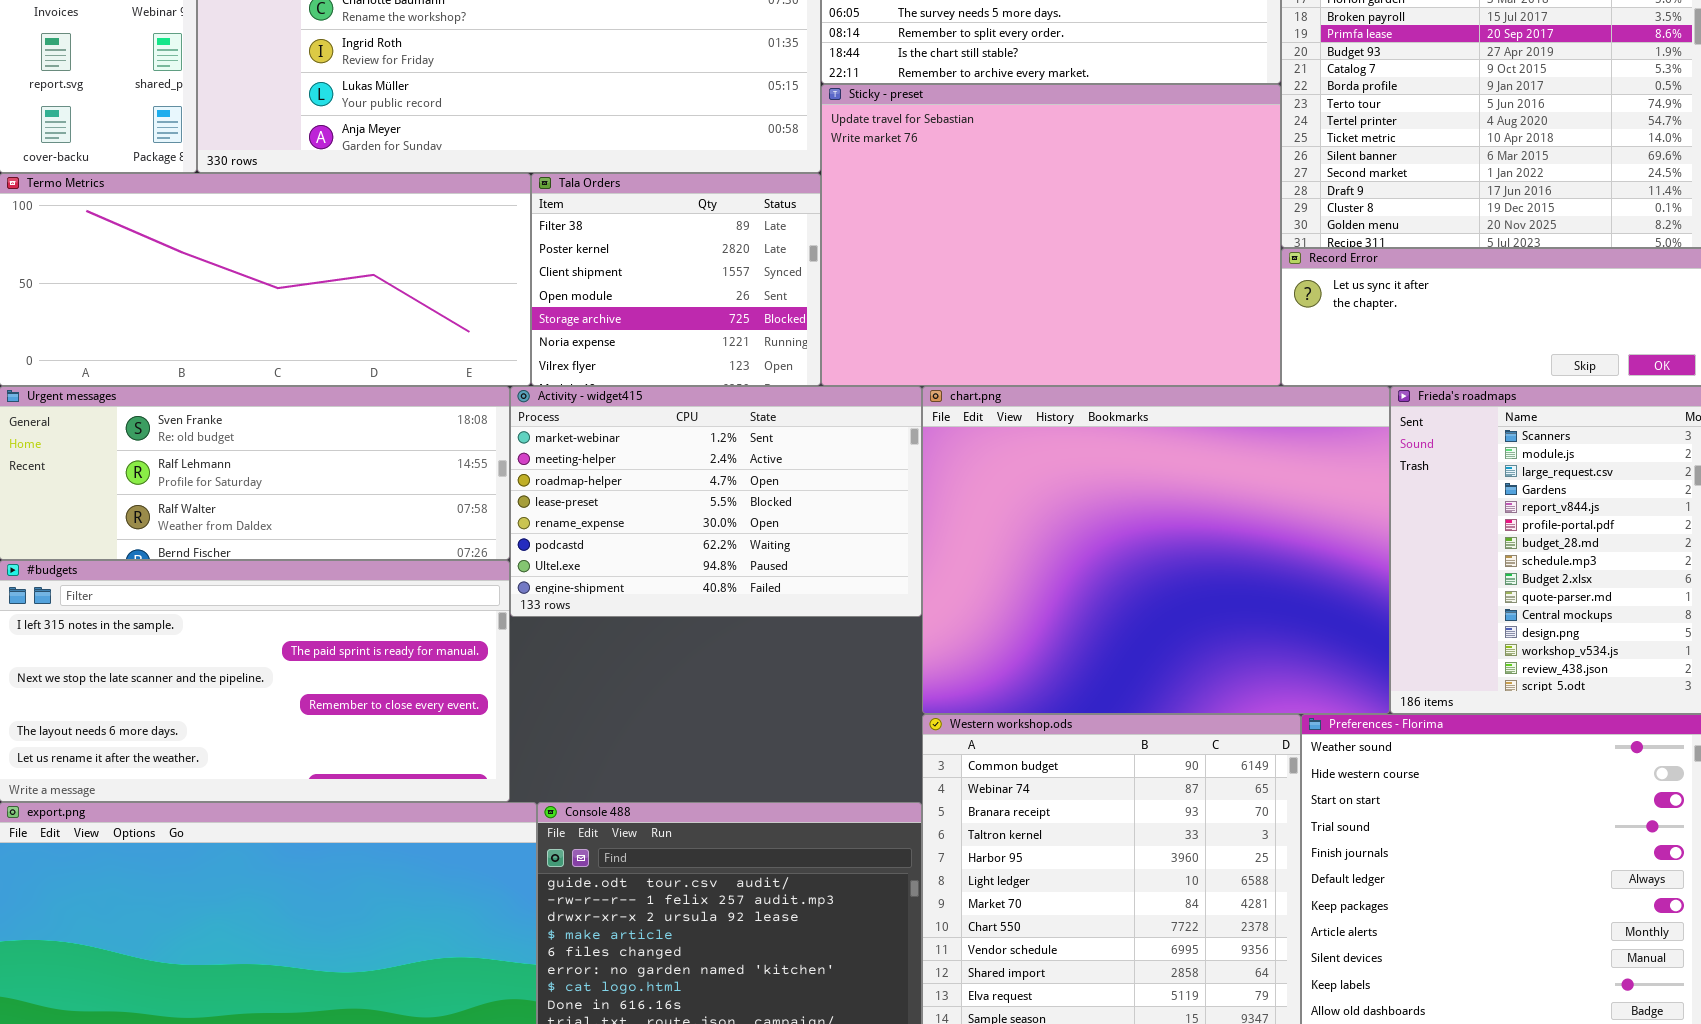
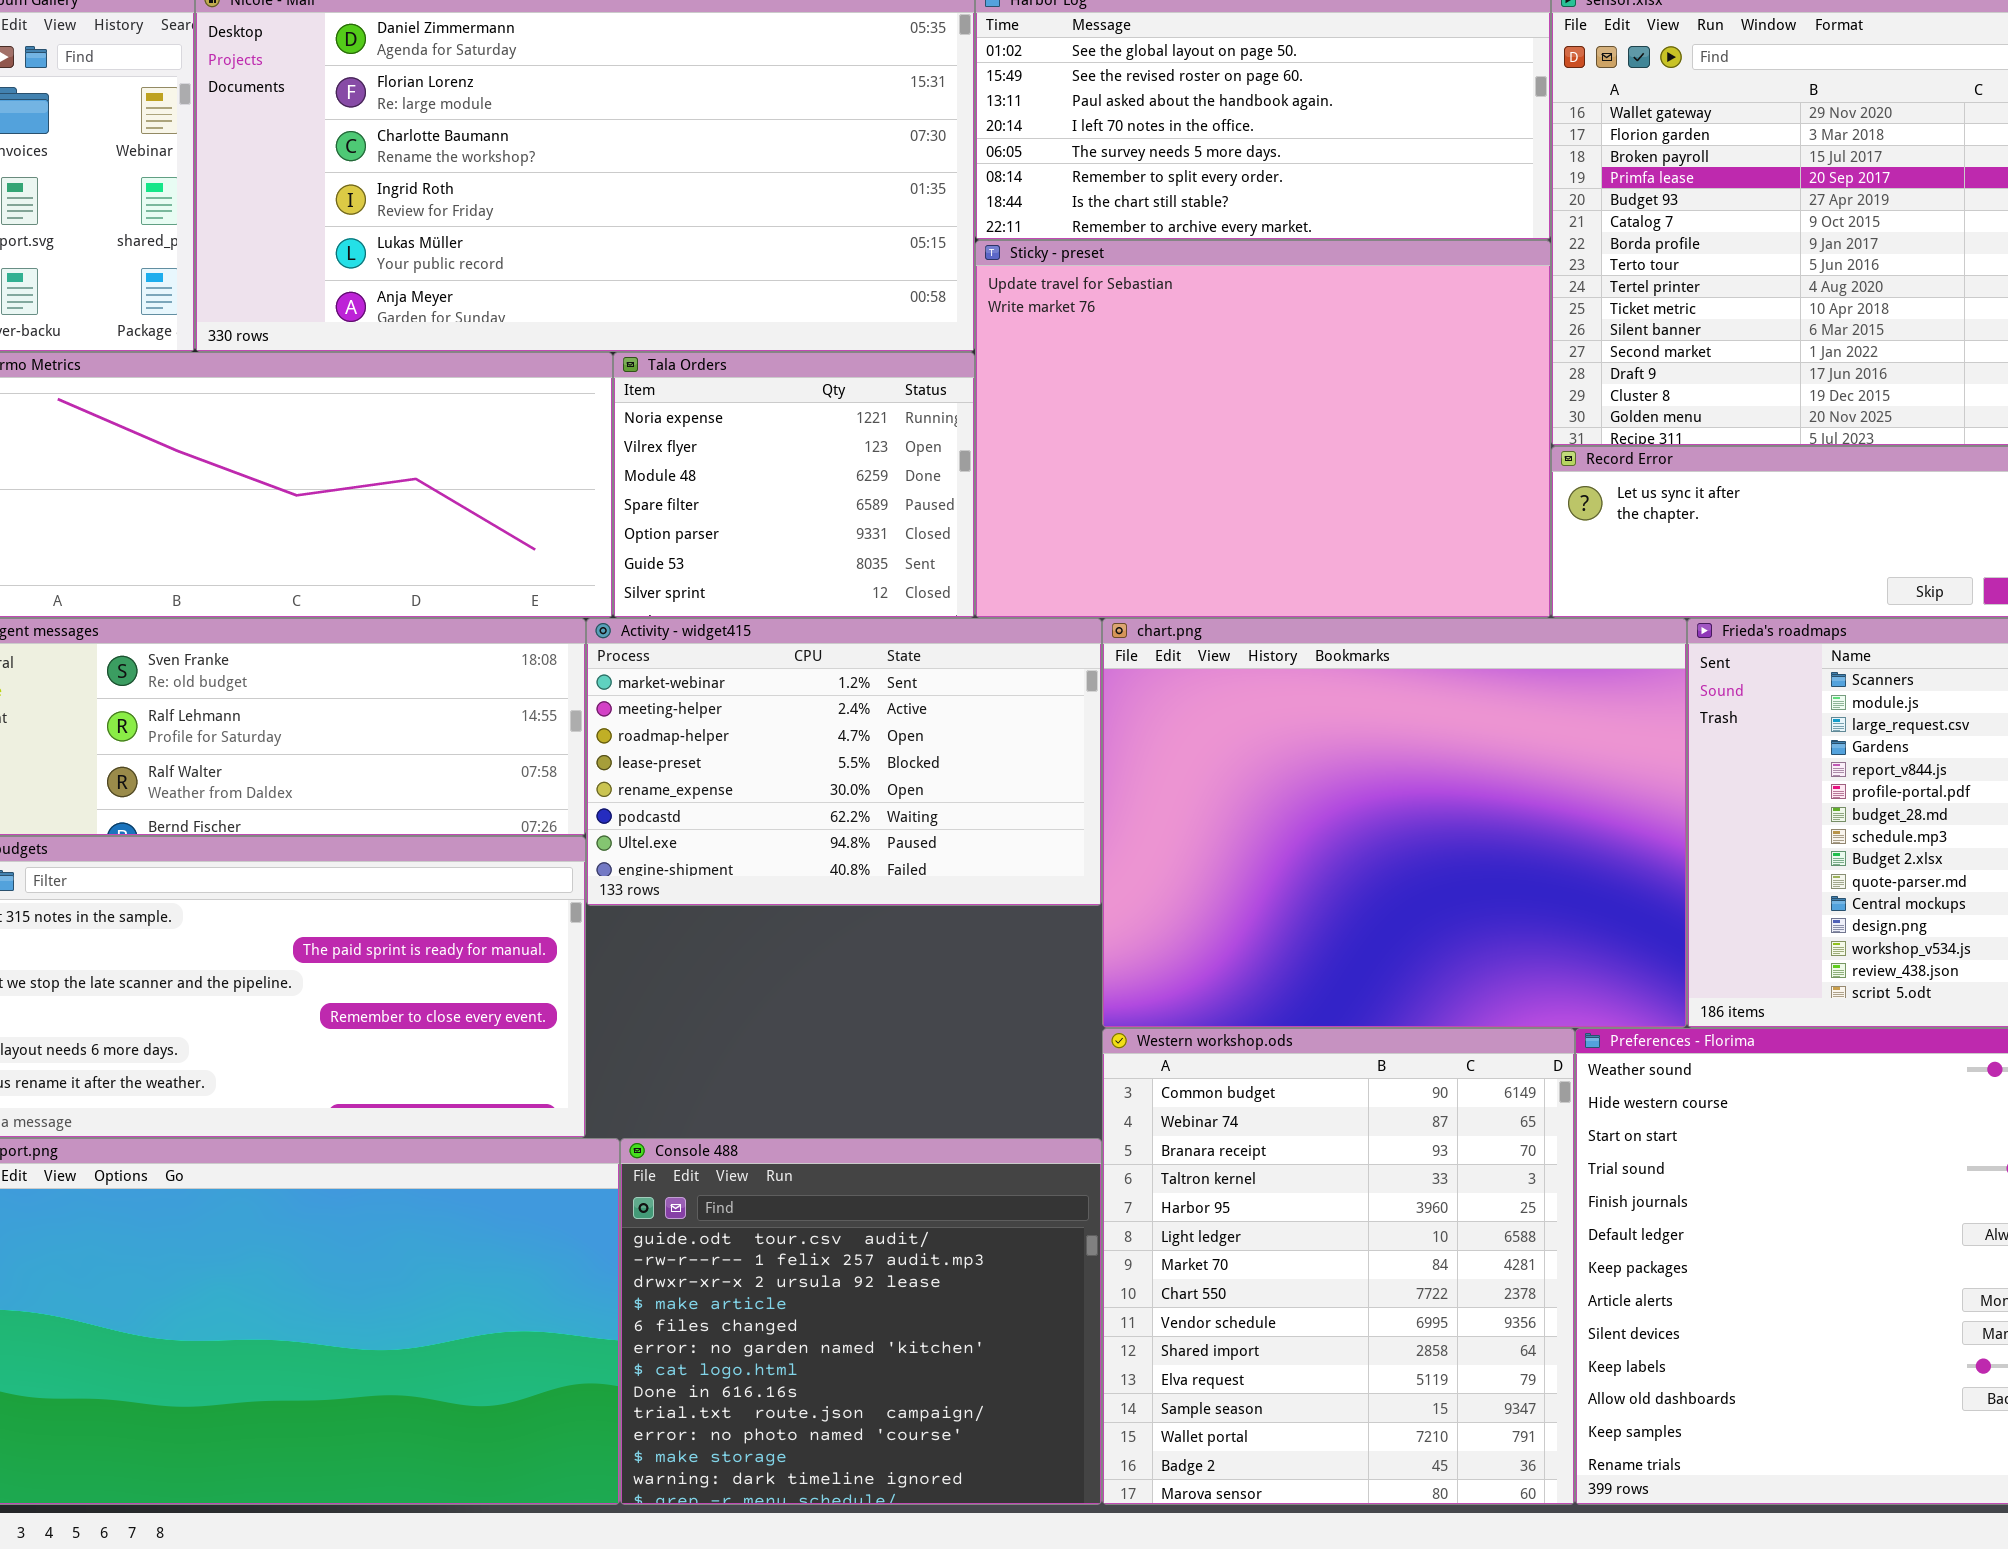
Tala Orders: [531,173,821,386] -> [613,352,975,618], scrolled down 5 rows

